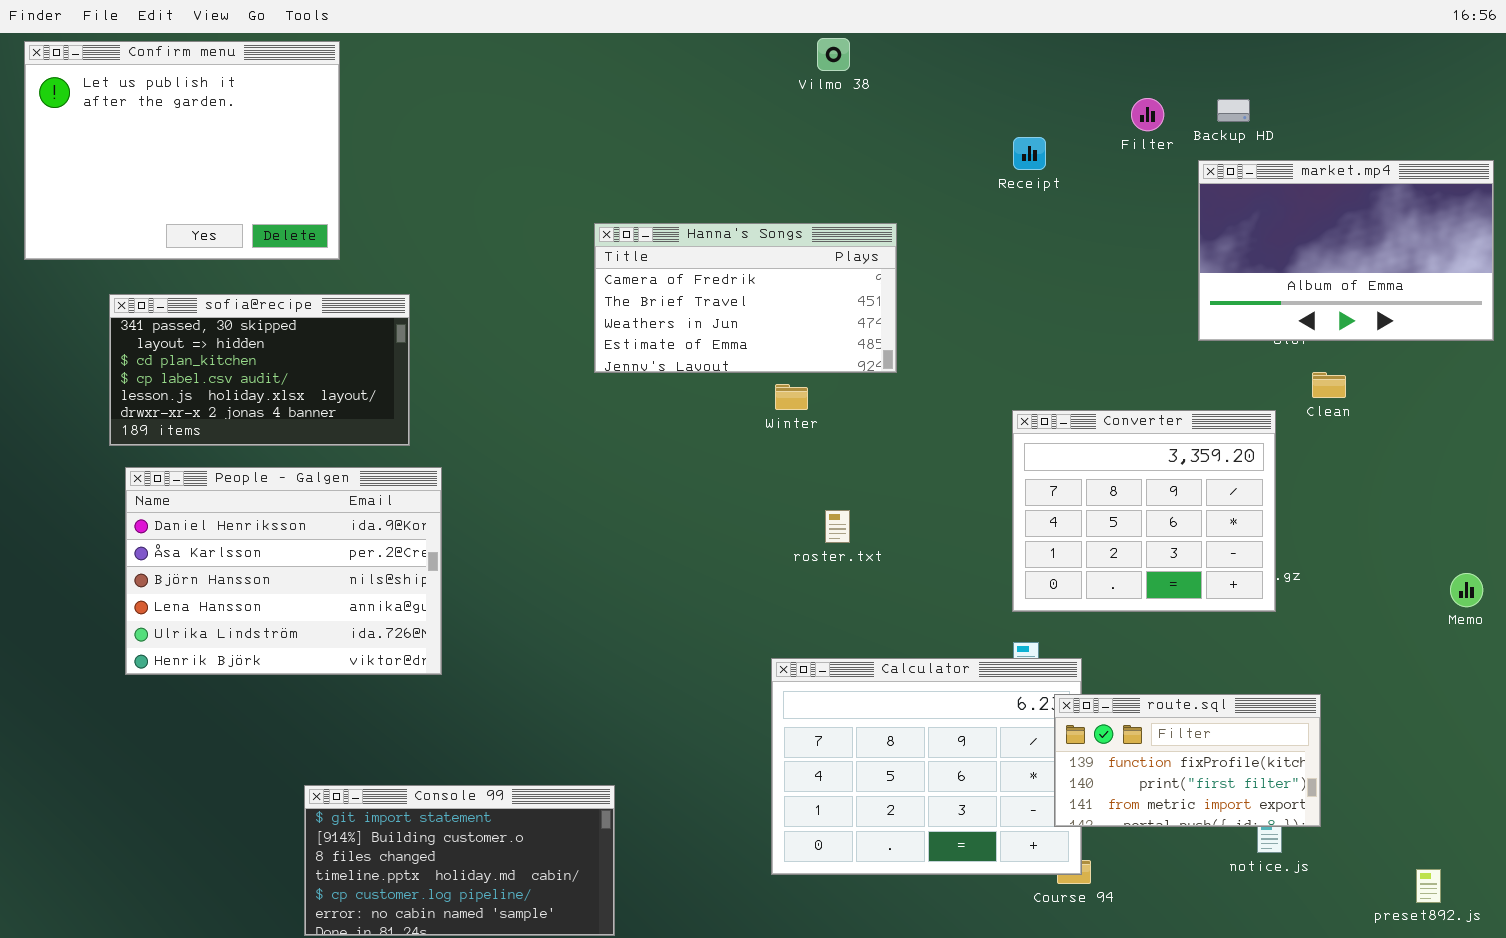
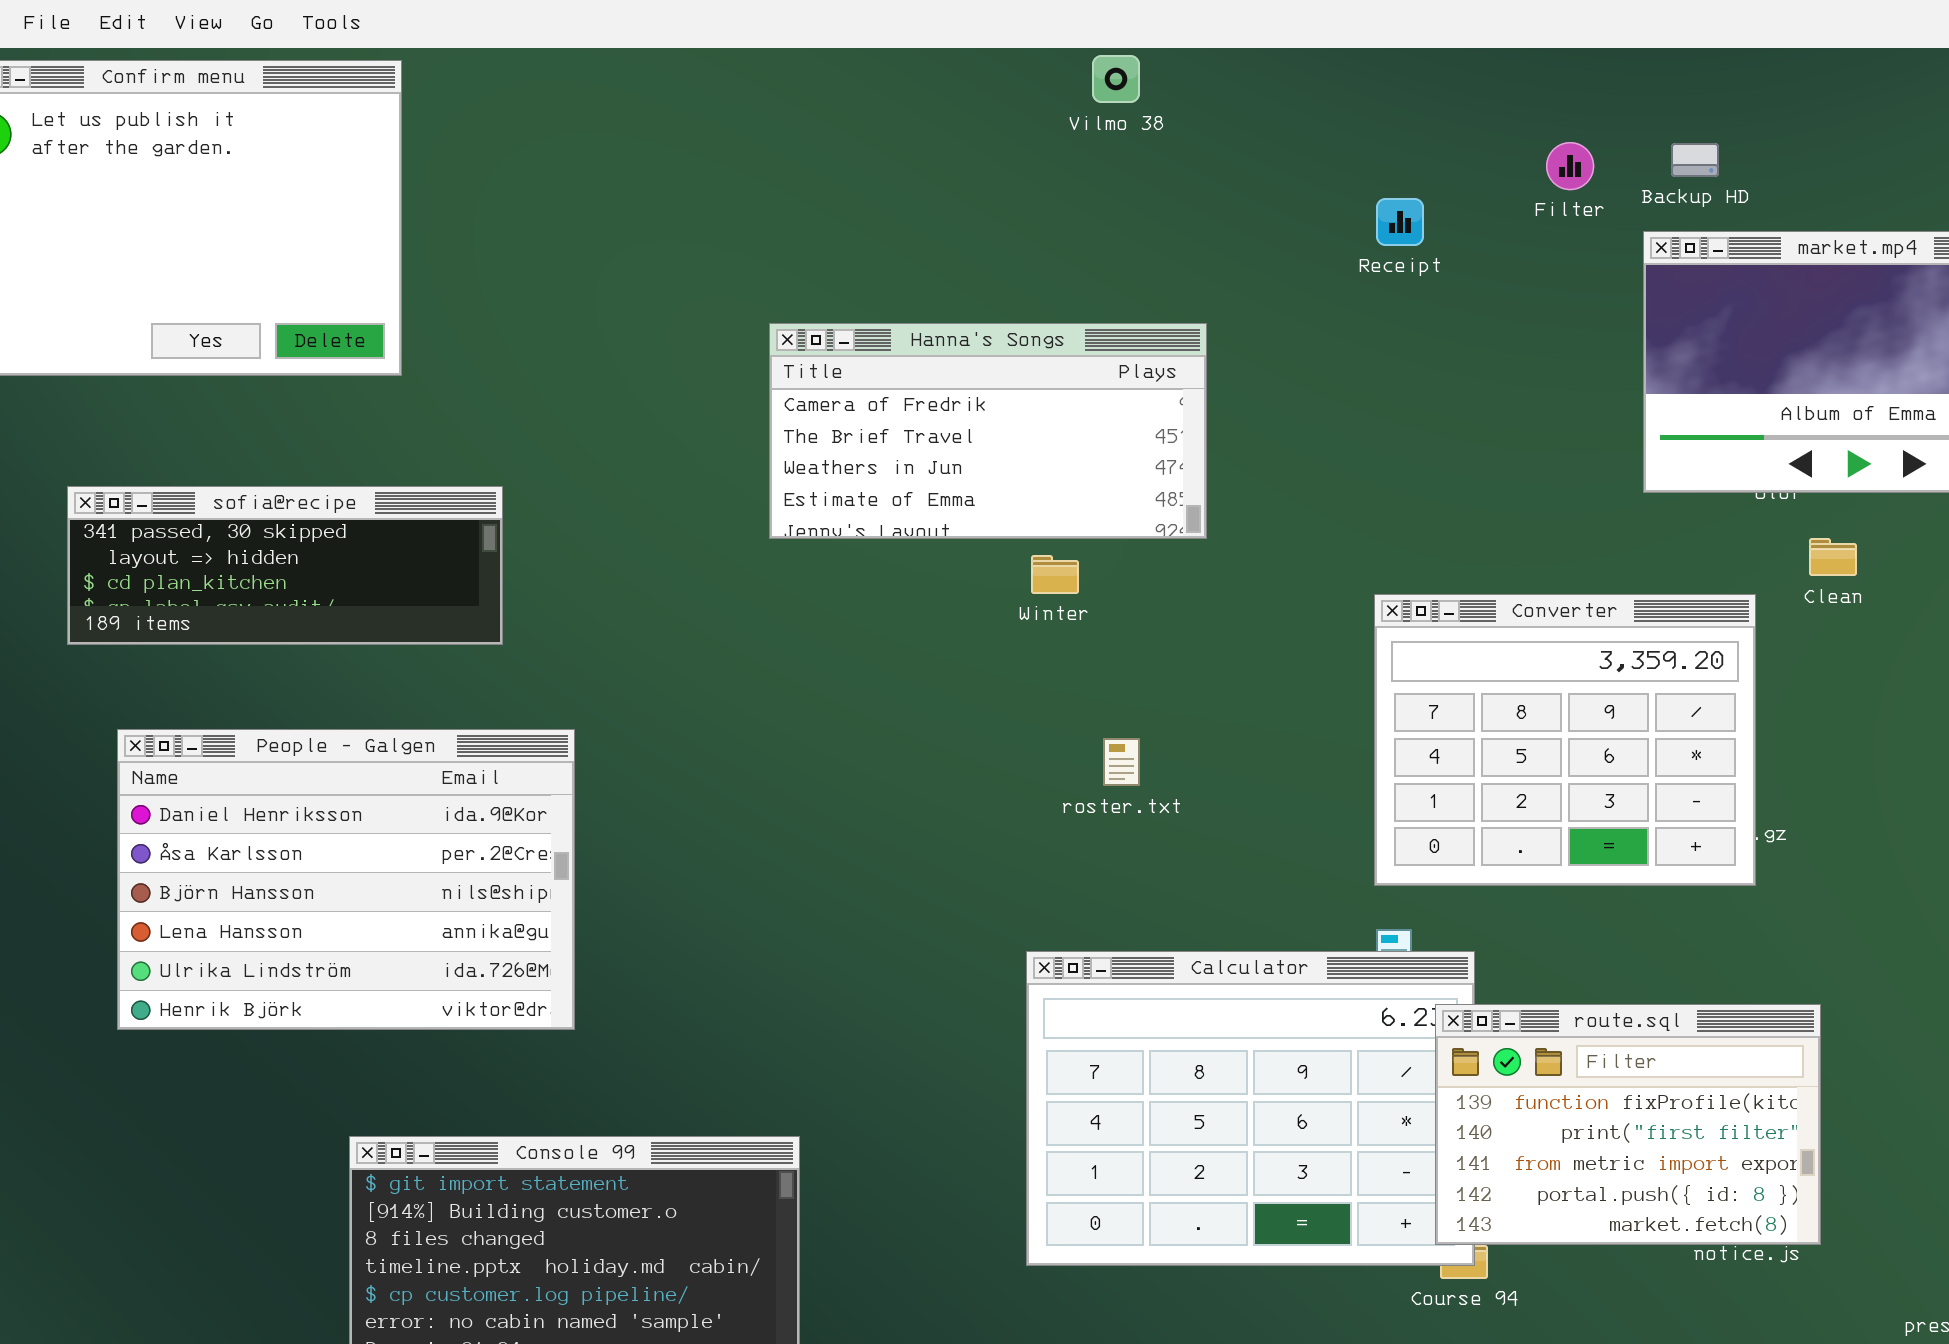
sofia@recipe: [109,294,410,446] -> [67,486,503,645], resized
People - Galgen: [125,467,442,675] -> [117,729,575,1030], moved
route.sql: [1054,694,1321,827] -> [1435,1004,1821,1245], resized

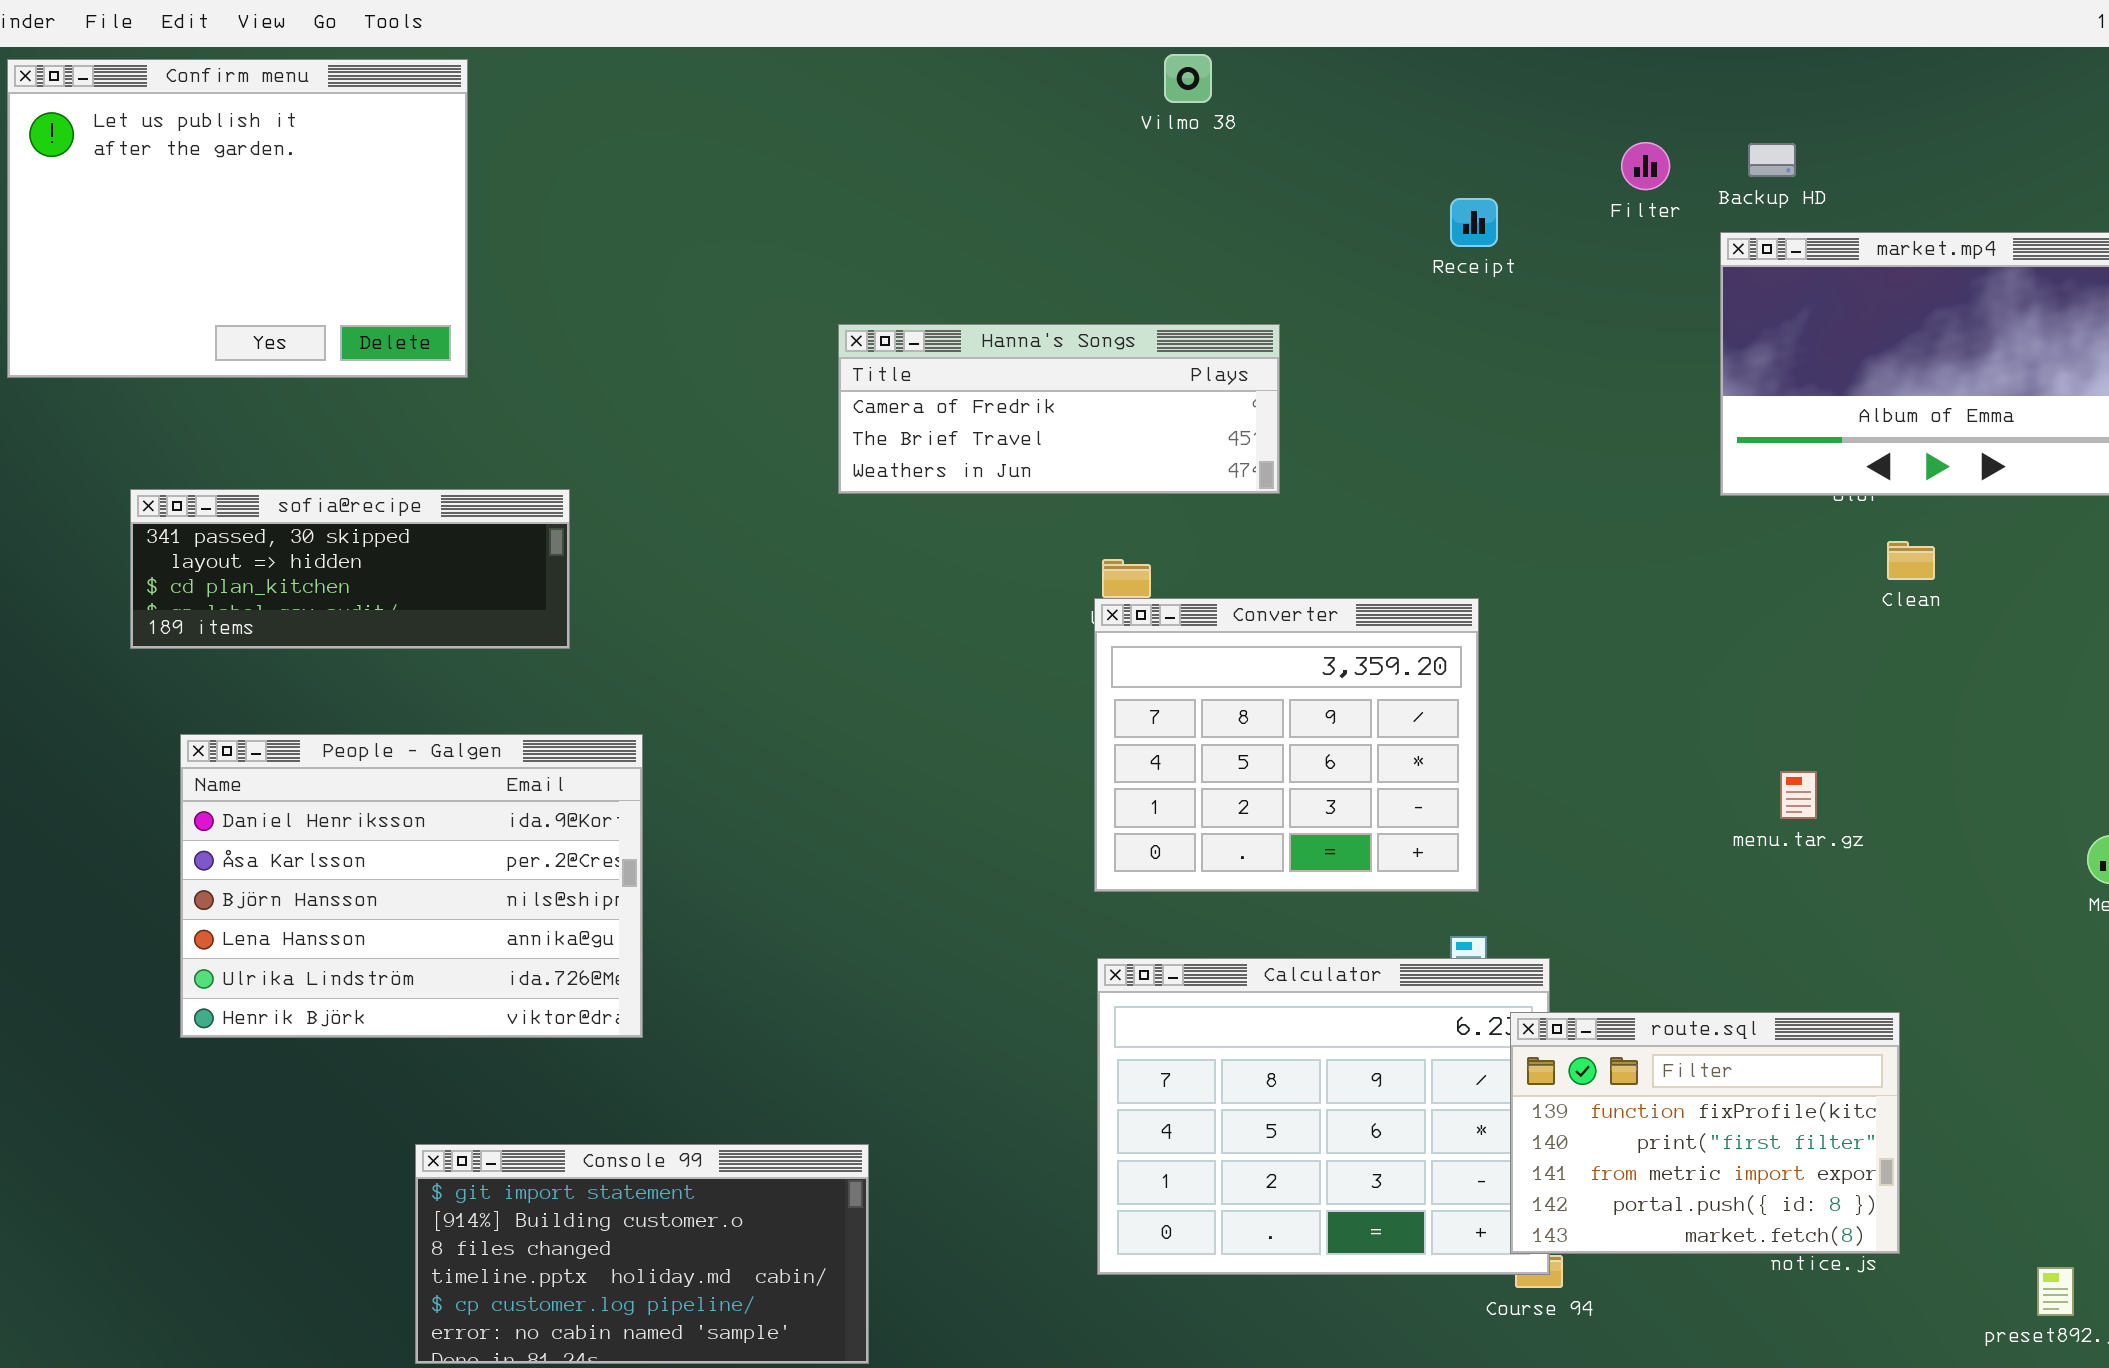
Hanna's Songs: [769,323,1207,539] -> [838,324,1280,494], resized
Converter: [1374,594,1756,886] -> [1094,598,1479,892], moved

